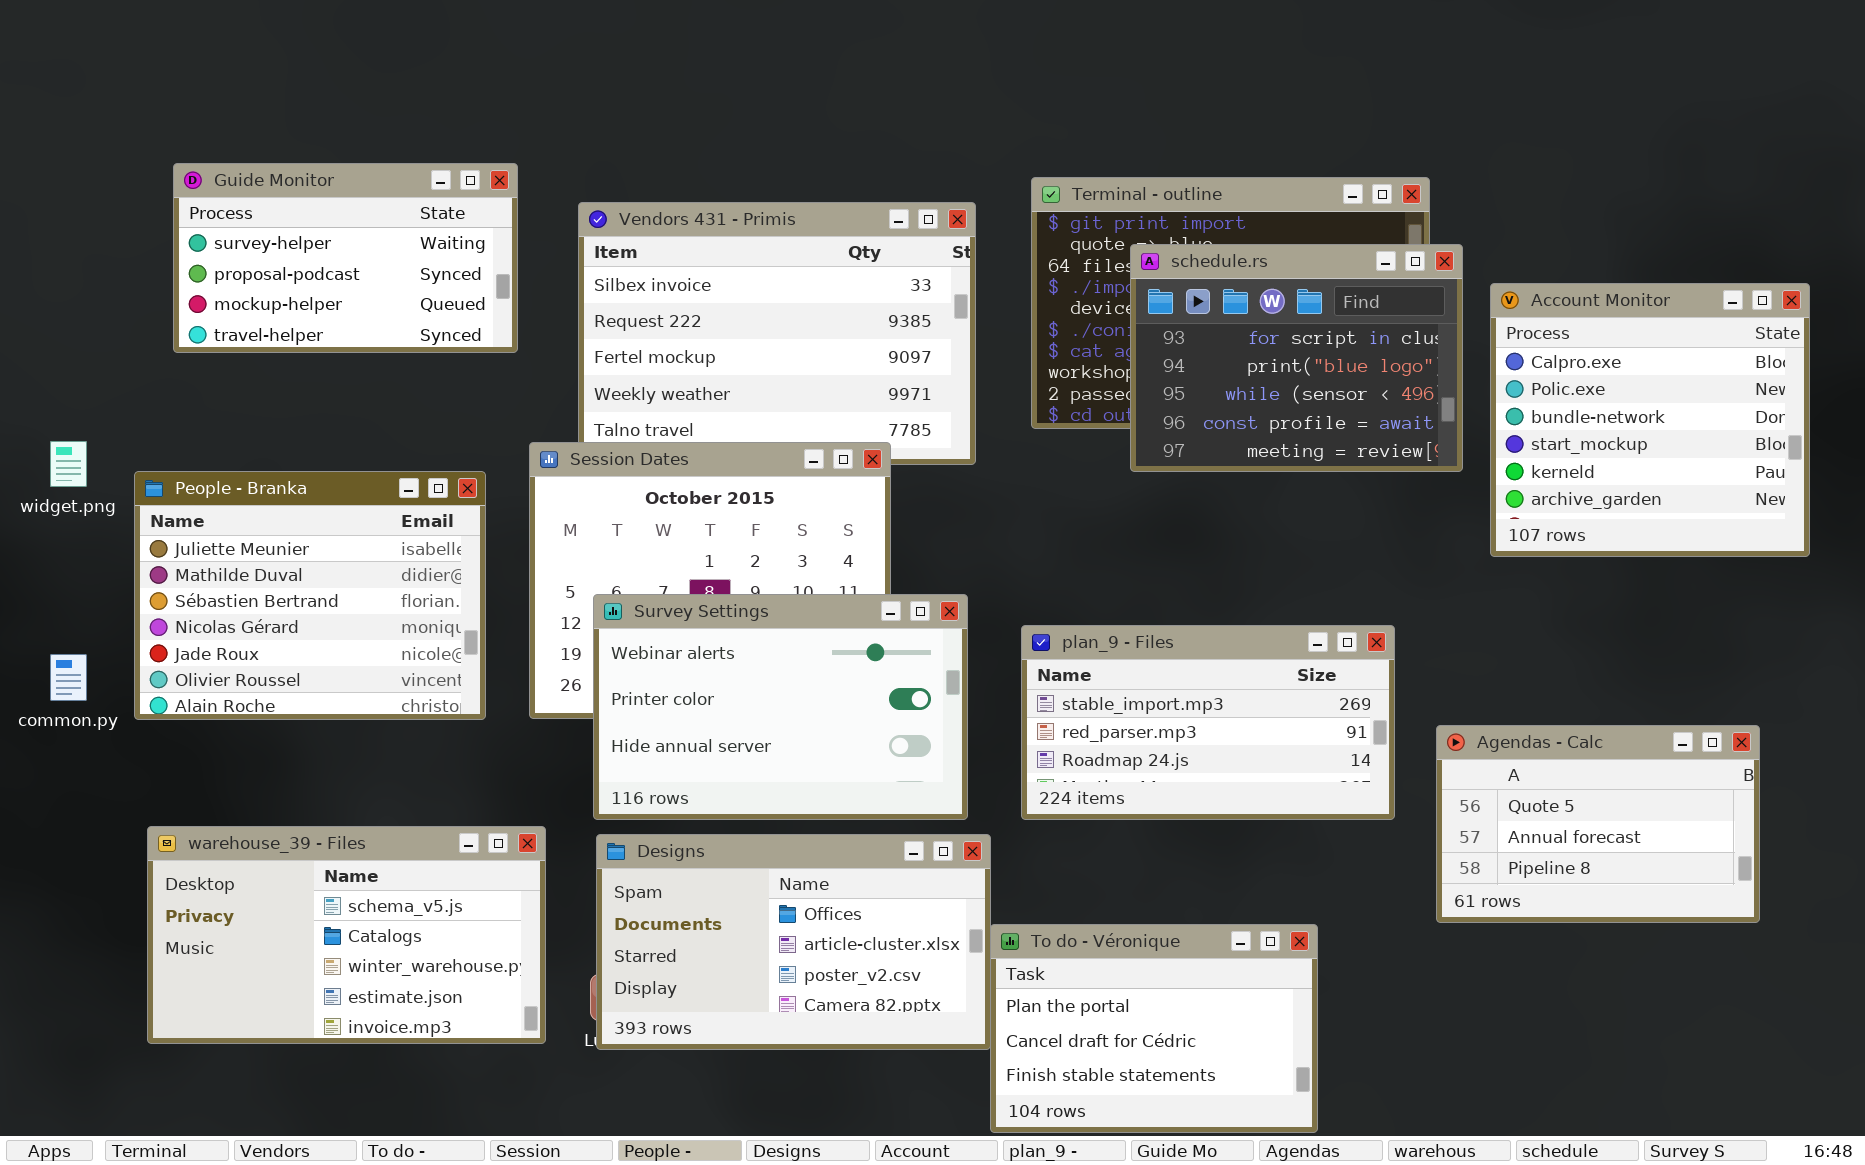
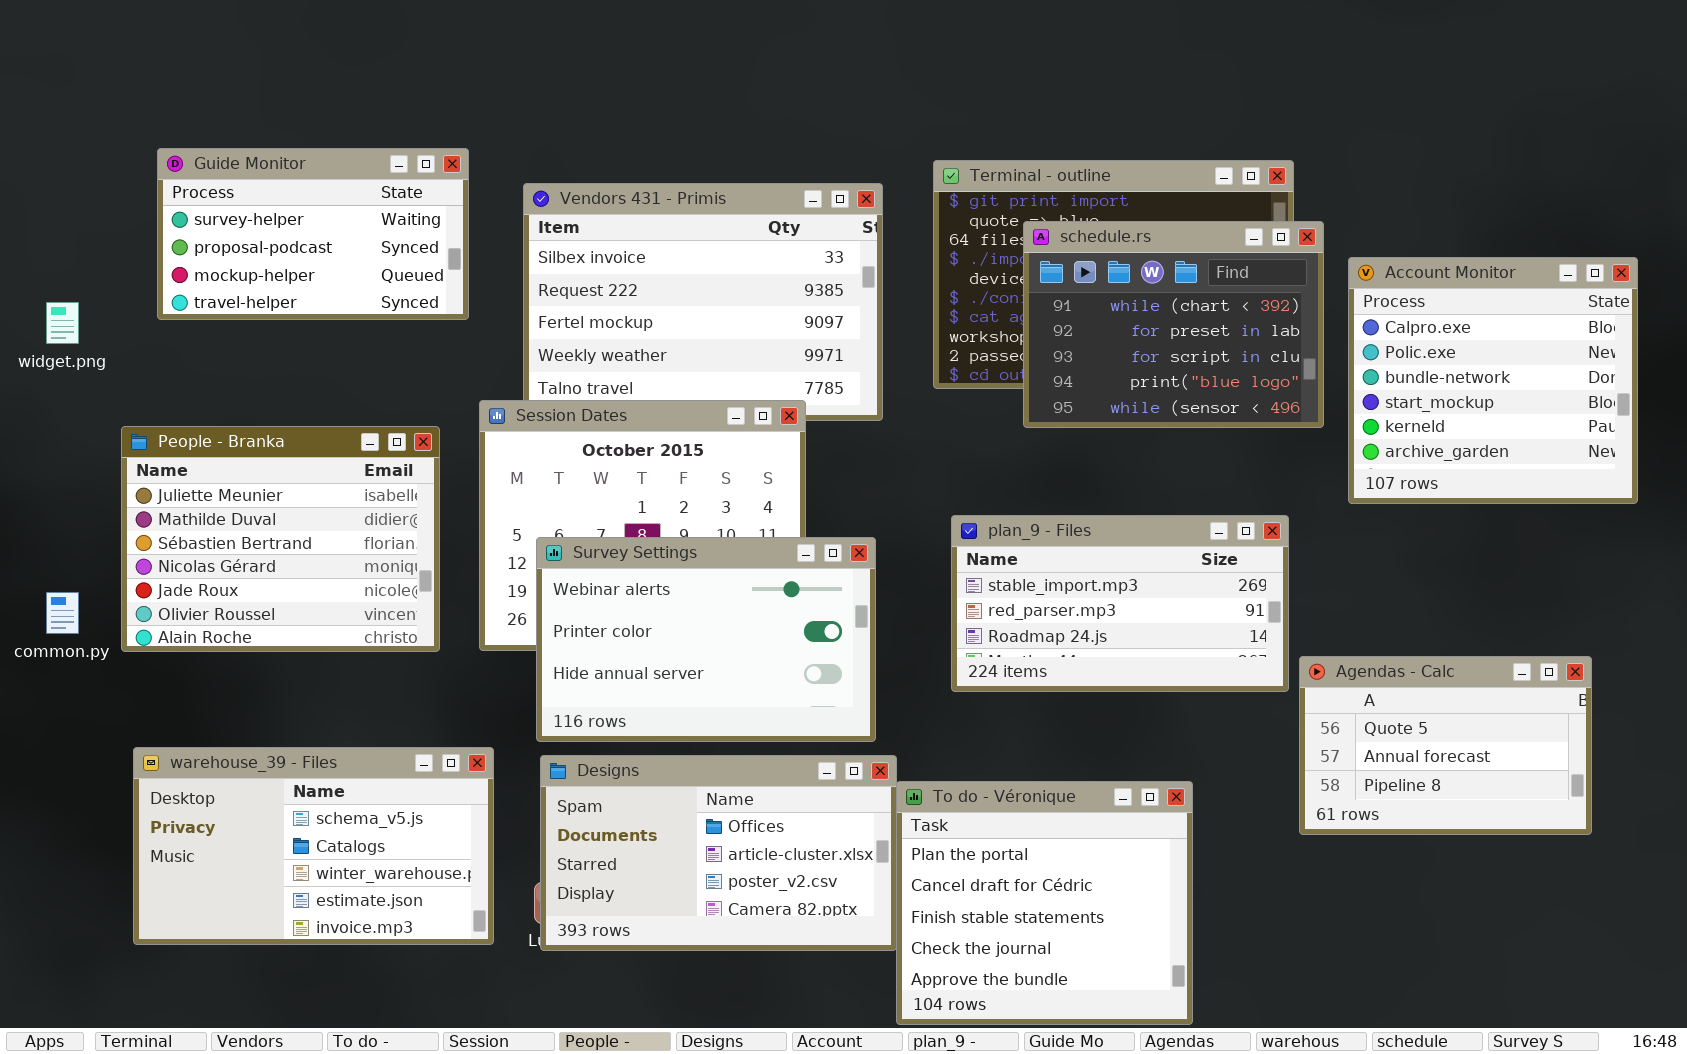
schedule.rs: [1130,244,1463,472] -> [1023,221,1324,428], scrolled up 2 rows
widget.png: [50,441,87,487] -> [46,302,79,344], moved
plan_9 - Files: [1021,625,1395,820] -> [951,515,1289,692], moved
To do - Véronique: [990,924,1318,1133] -> [896,781,1193,1025], resized

